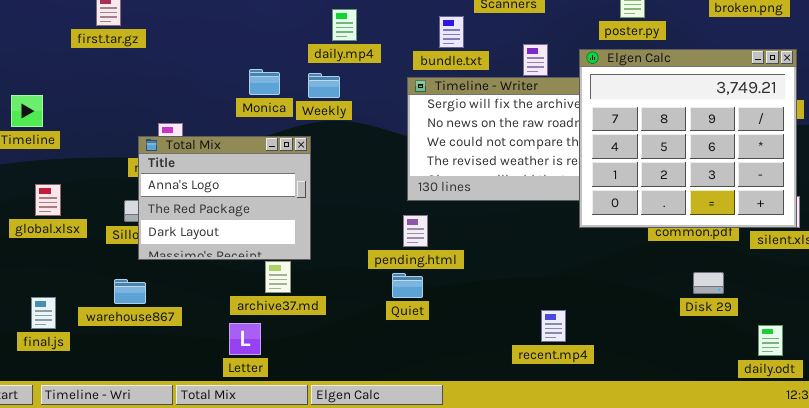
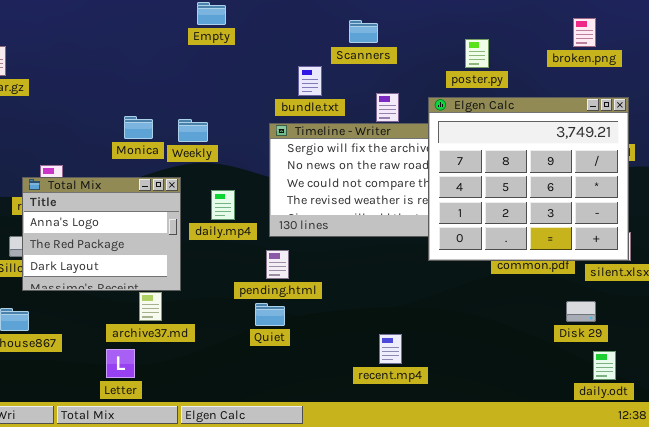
daily.mp4: [332,9,357,41] -> [211,190,235,220], moved
Disk 29: [693,272,724,294] -> [566,301,596,322], moved
recent.mp4: [541,310,566,342] -> [379,334,402,364], moved

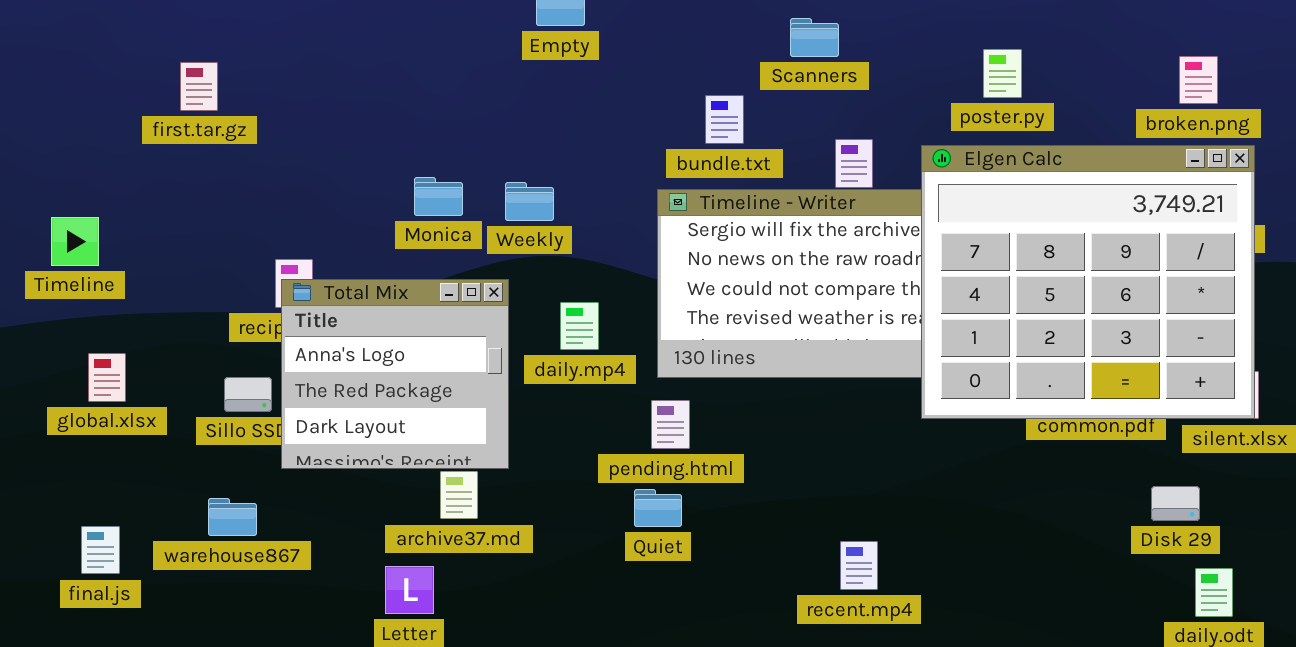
broken.png: [573,18,596,47] -> [1179,56,1218,104], moved
Total Mix: [22,177,181,291] -> [281,279,509,469], resized

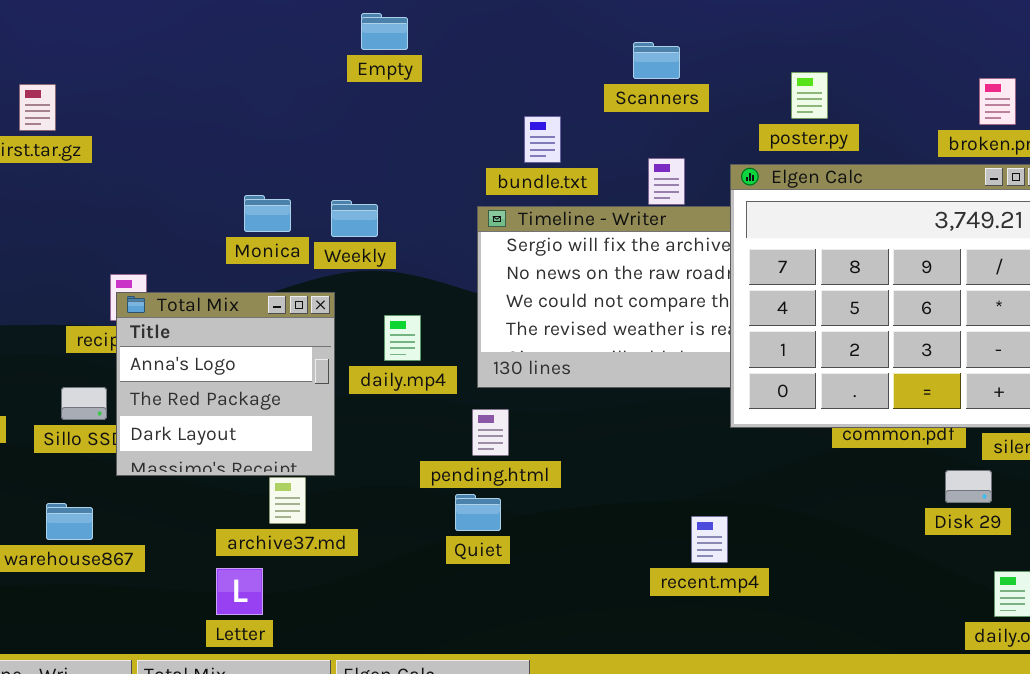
Scanners: [790,18,839,57] -> [633,42,680,79], moved
Disk 29: [1151,486,1200,521] -> [945,470,992,503], moved
recent.mp4: [840,541,878,590] -> [691,516,728,563], moved

